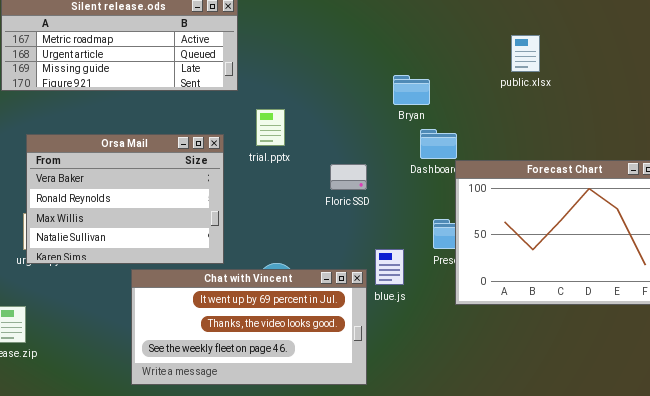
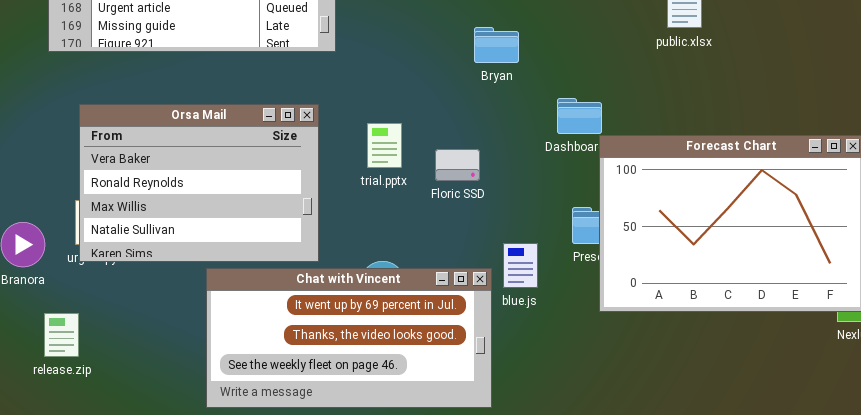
Bryan: [393,75,430,105] -> [474,27,519,63], moved
trial.pptx: [256,109,285,146] -> [367,123,402,168], moved
Floric SSD: [330,164,367,190] -> [435,149,480,181], moved

